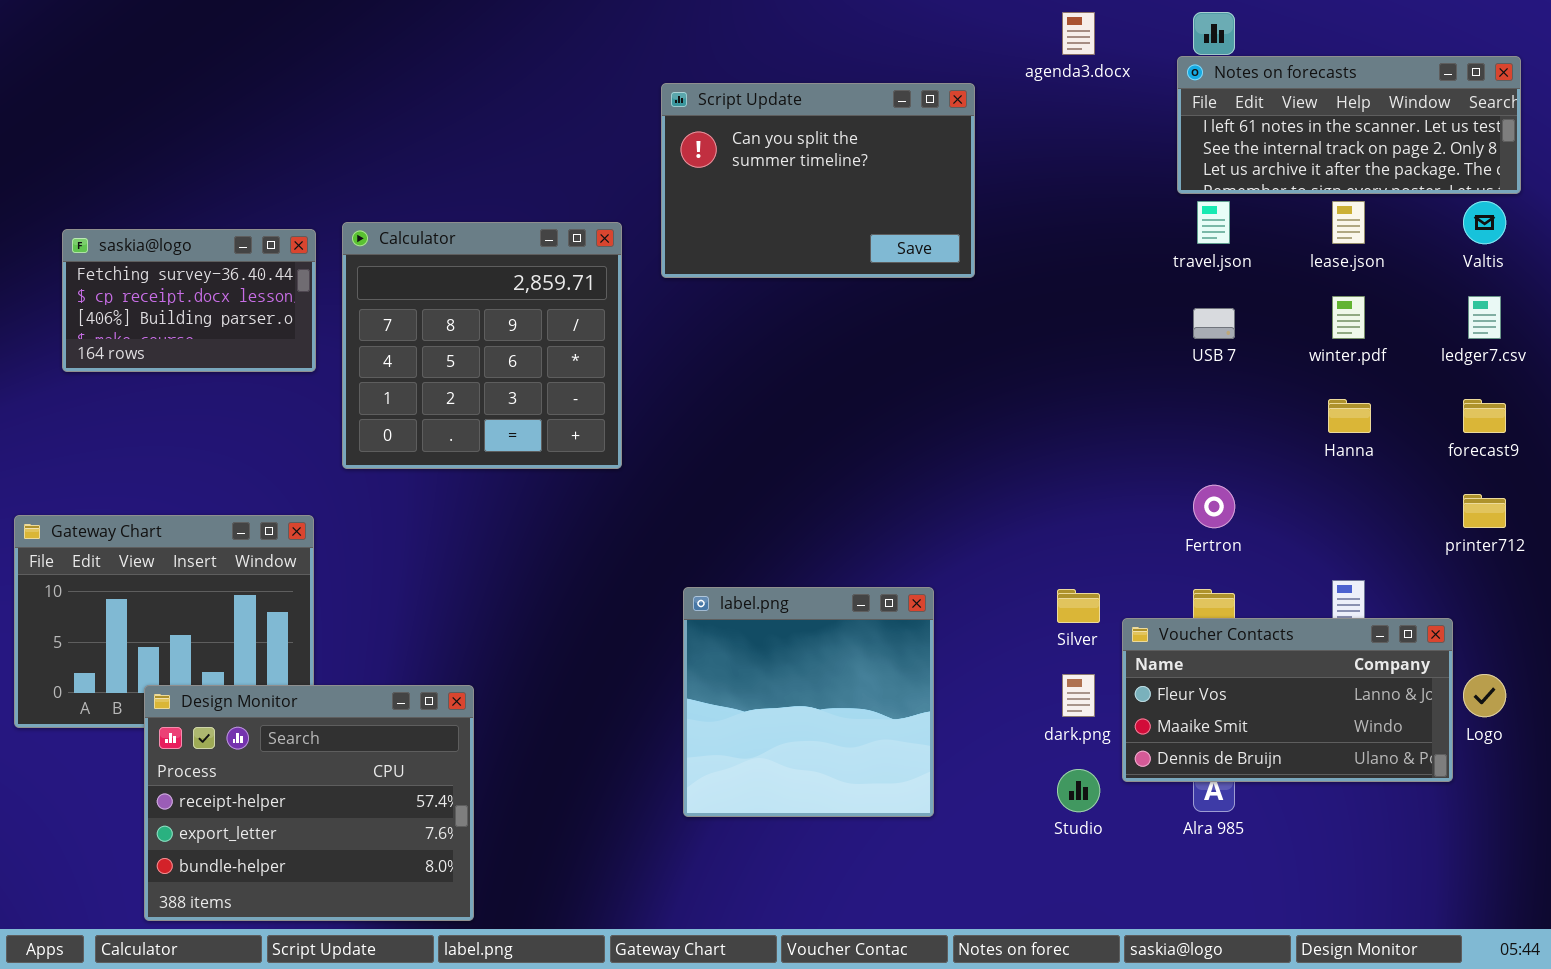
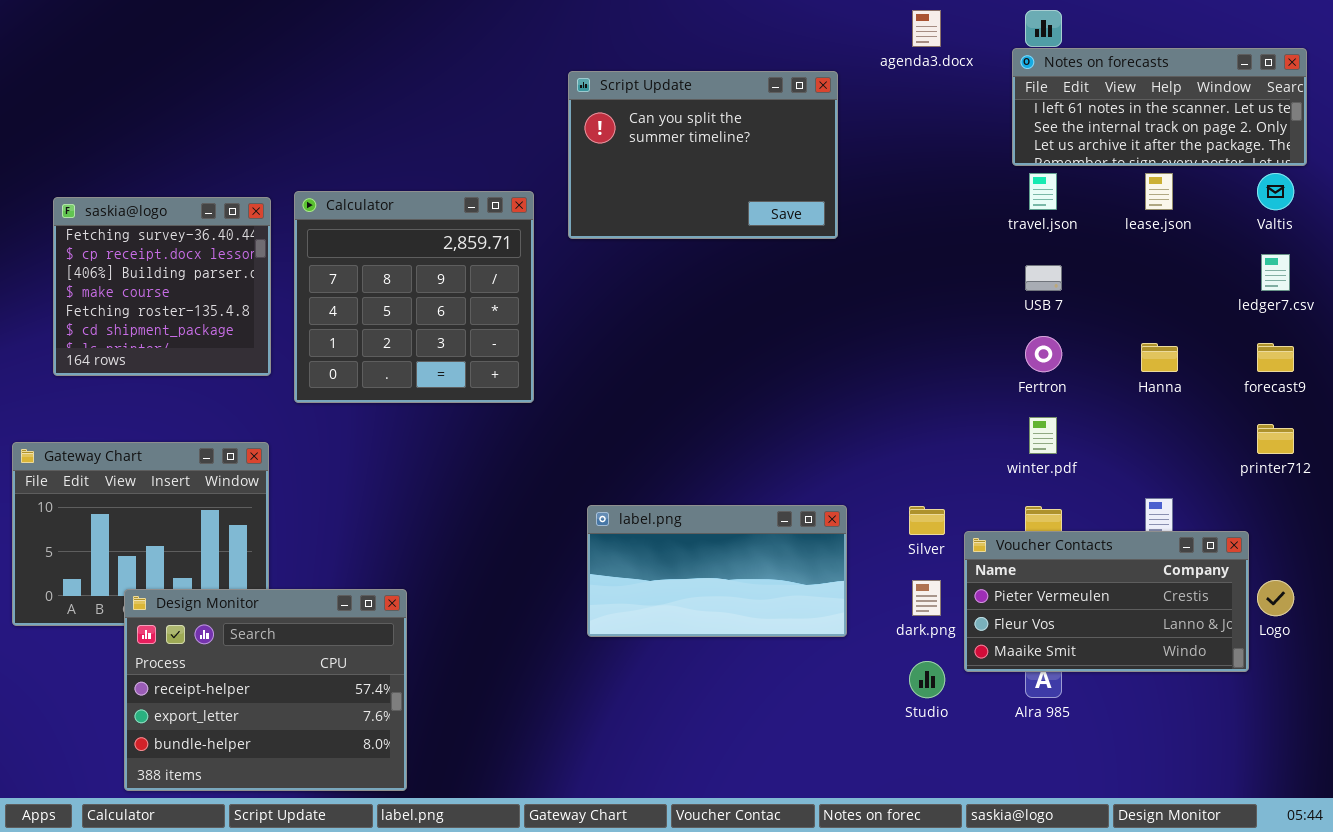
saskia@logo: [62,229,316,372] -> [53,197,271,376], resized
winter.pdf: [1332,296,1365,339] -> [1029,417,1057,454], moved
Fertron: [1193,485,1235,528] -> [1025,336,1062,372], moved
label.png: [683,587,934,817] -> [587,505,847,637], resized
Voucher Contacts: [1122,618,1453,782] -> [964,531,1249,672], scrolled up 1 row

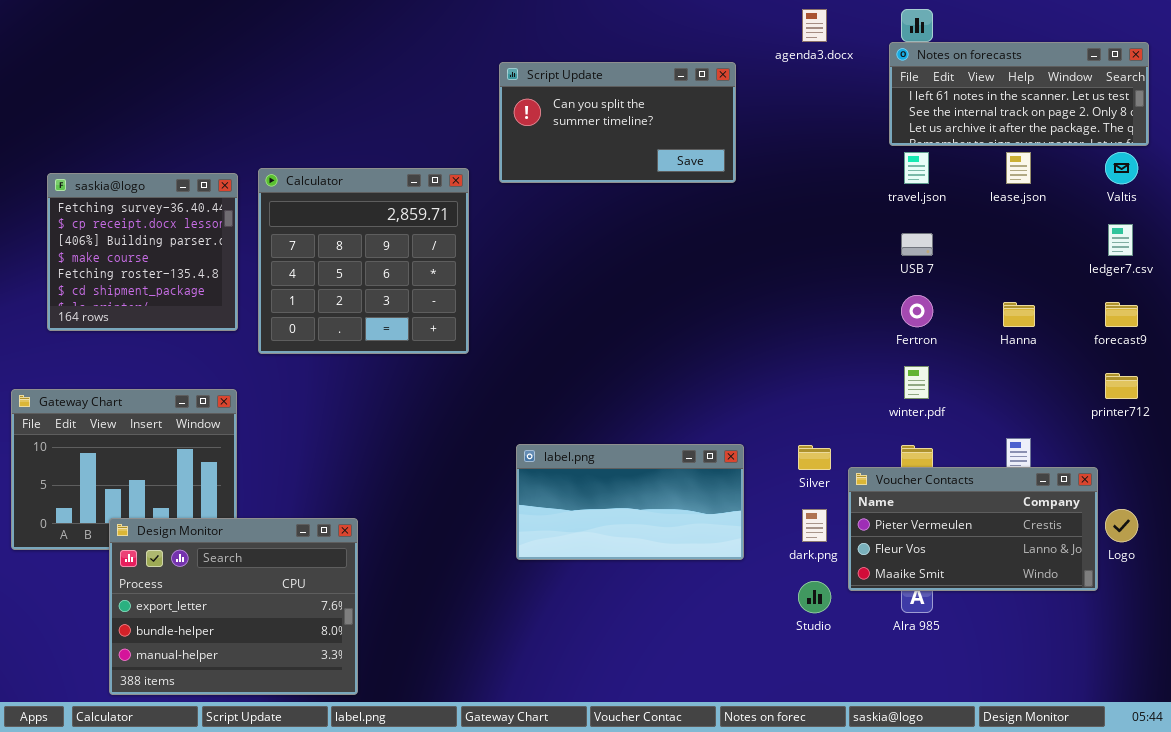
Script Update: [568,71,838,239] -> [499,62,736,183], resized
Design Monitor: [124,589,407,791] -> [109,518,358,695], scrolled down 1 row

